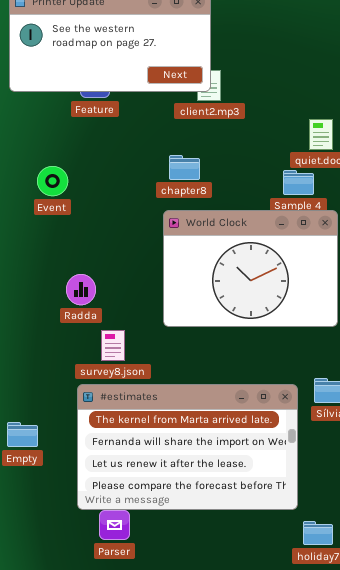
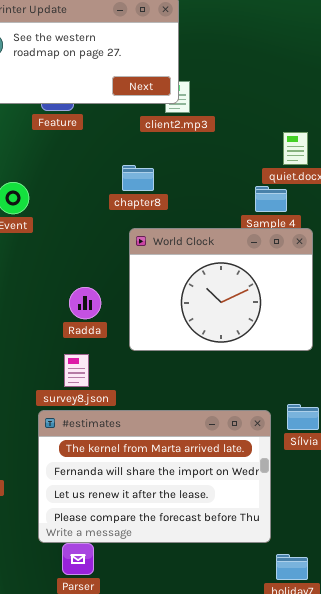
chapter8: [169,155,200,180] -> [122,165,154,191], moved
Radda: [66,274,96,305] -> [69,287,101,319], moved

